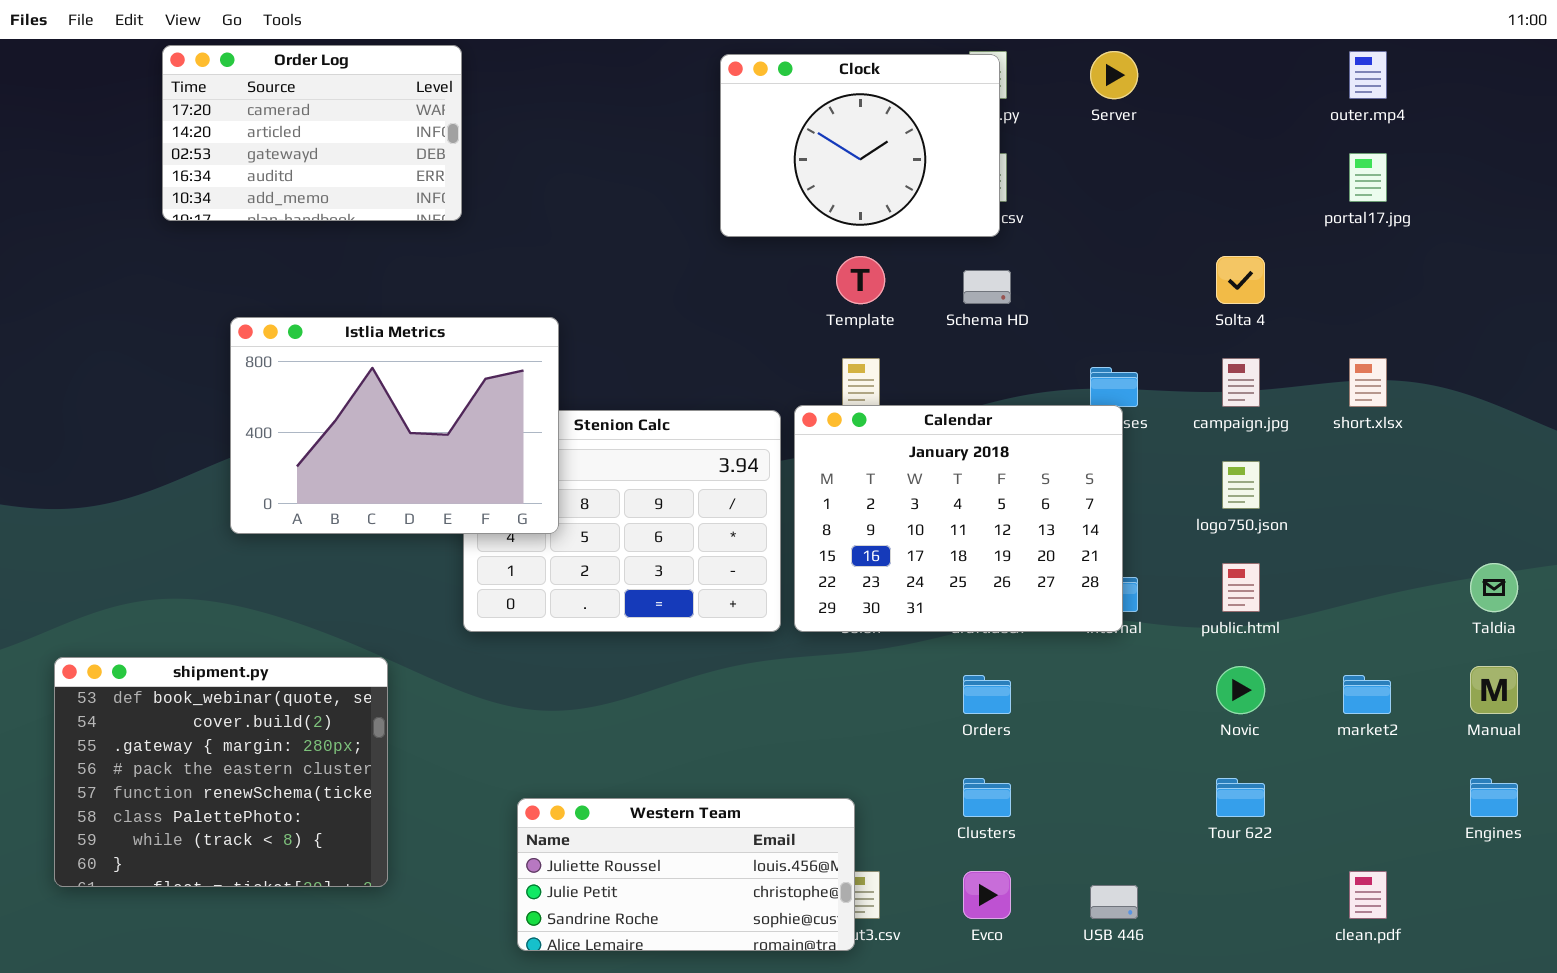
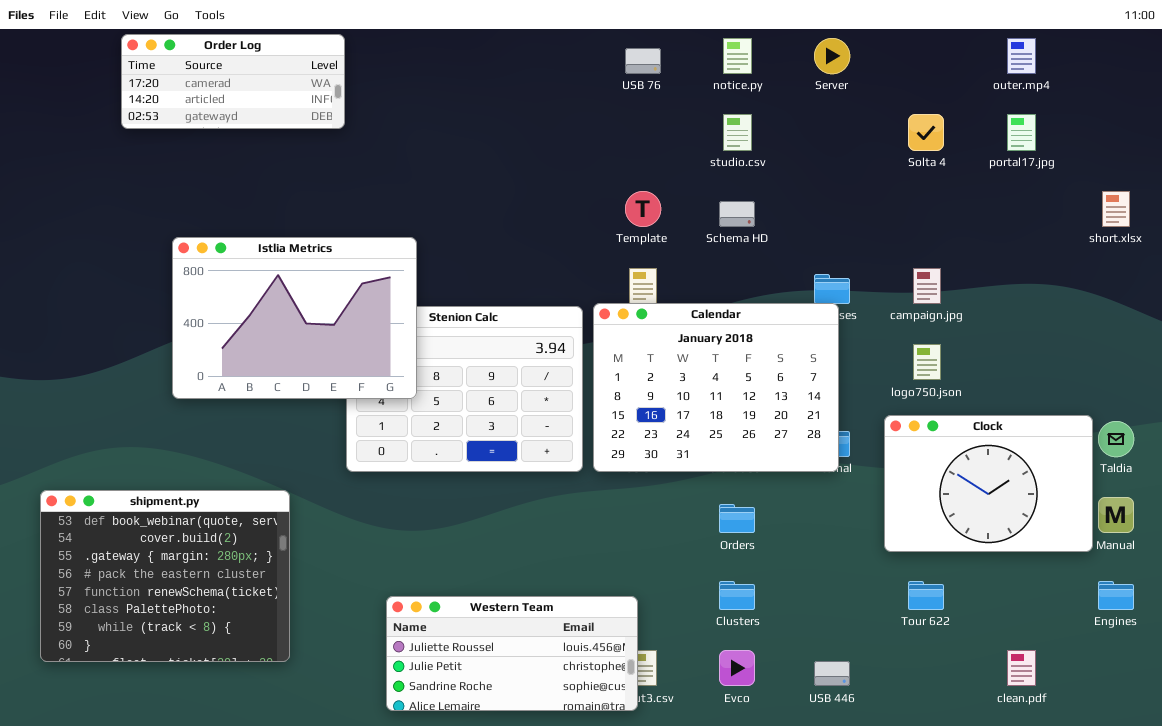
Order Log: [162,45,462,221] -> [121,34,345,129], resized
Clock: [720,54,1000,237] -> [884,415,1093,552], moved
Solta 4: [1216,256,1265,304] -> [908,114,944,151], moved
short.xlsx: [1349,358,1387,407] -> [1102,191,1130,227], moved

